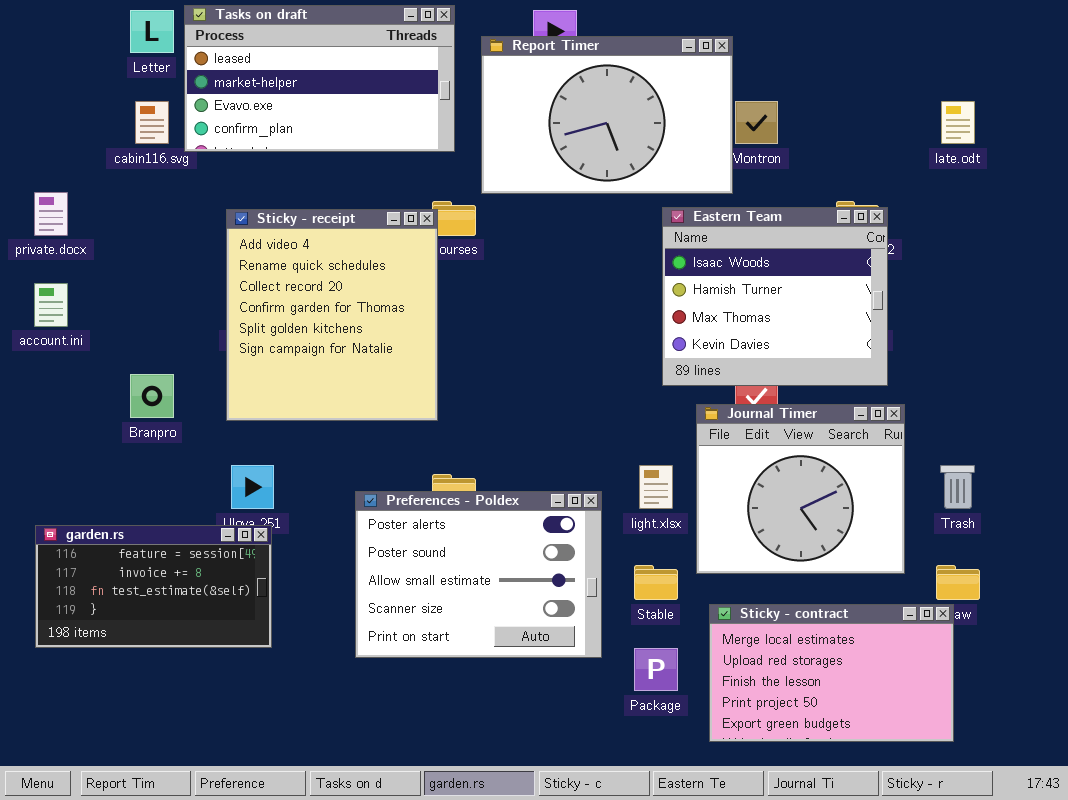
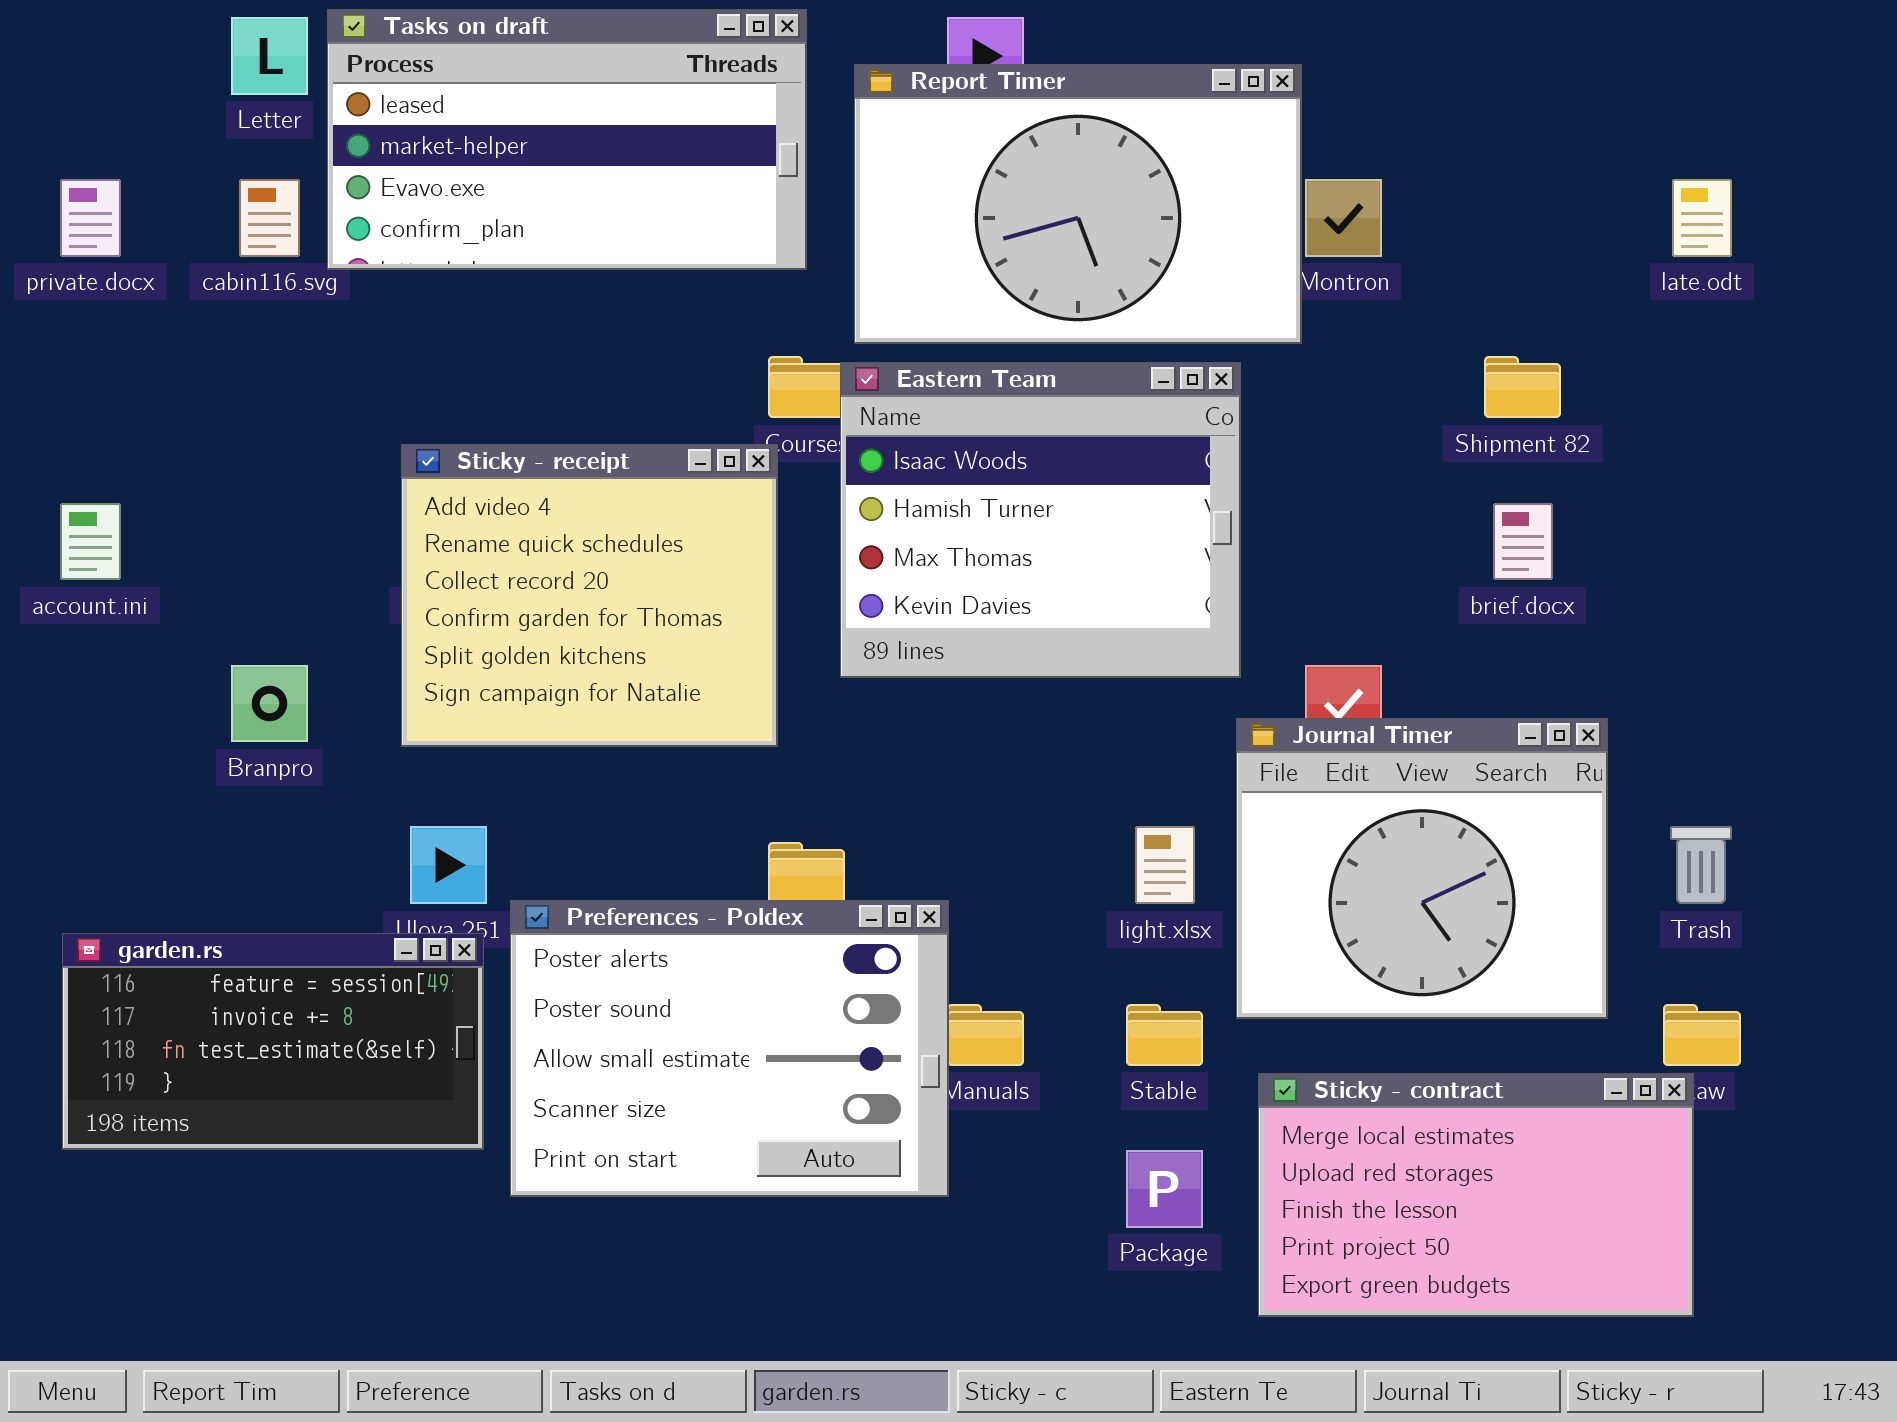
private.docx: [34,192,68,236] -> [60,179,121,257], moved
Eastern Team: [662,207,888,386] -> [840,362,1241,678], moved
Sticky - receipt: [226,209,438,421] -> [401,444,778,747], resized
Preferences - Poldex: [355,491,602,658] -> [510,900,949,1197], moved

